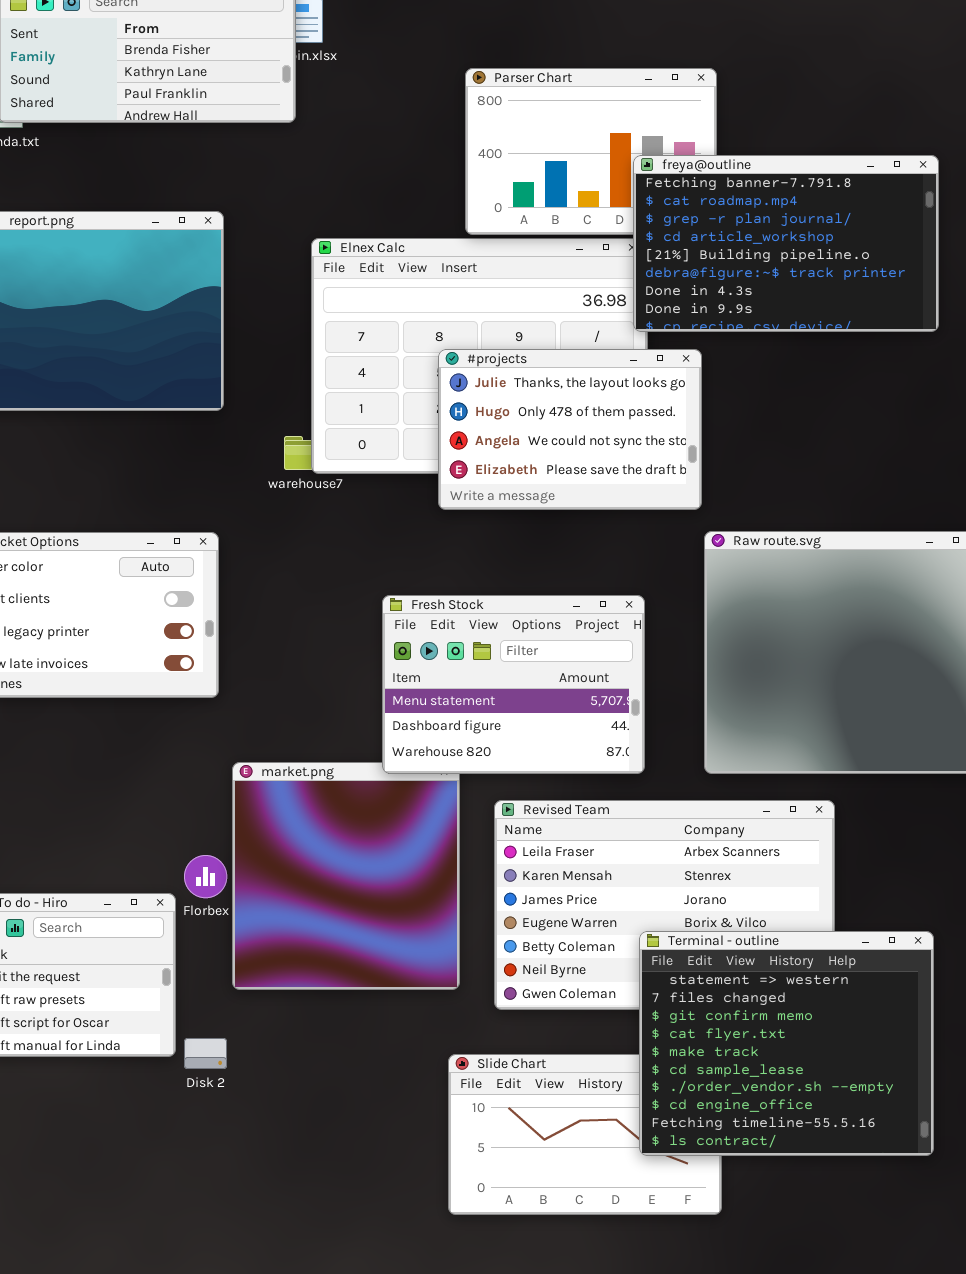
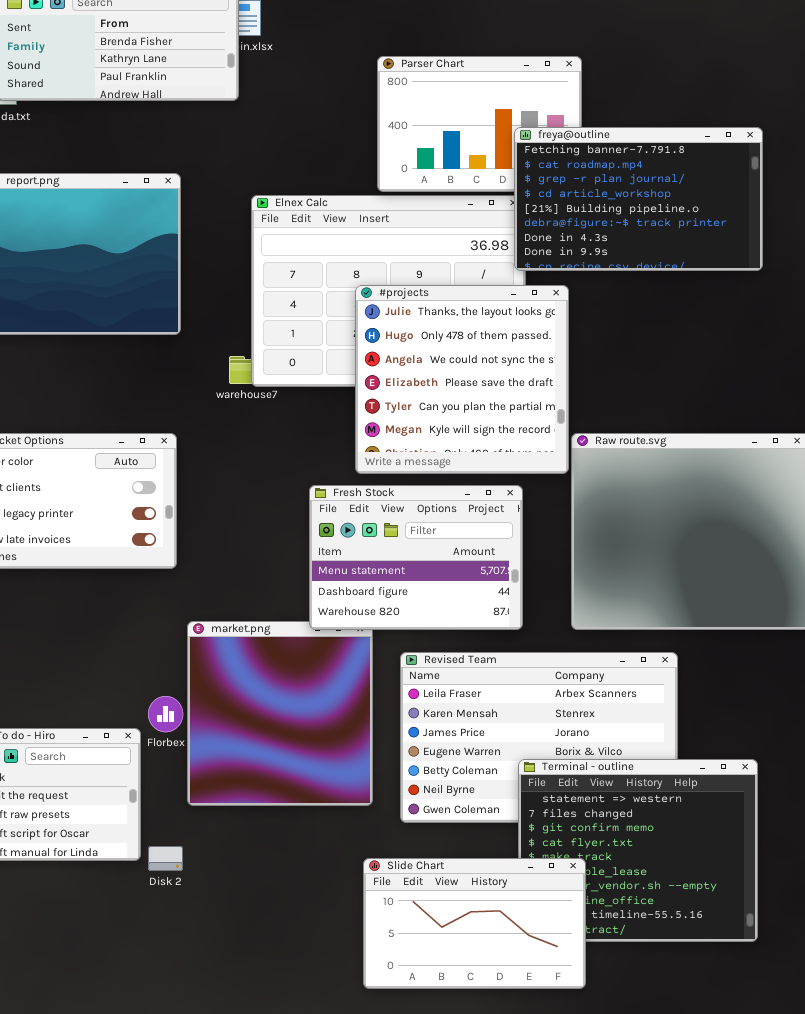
#projects: [438,349,702,510] -> [355,285,569,474], resized
Slide Chart: [448,1054,722,1215] -> [363,858,586,989], raised

